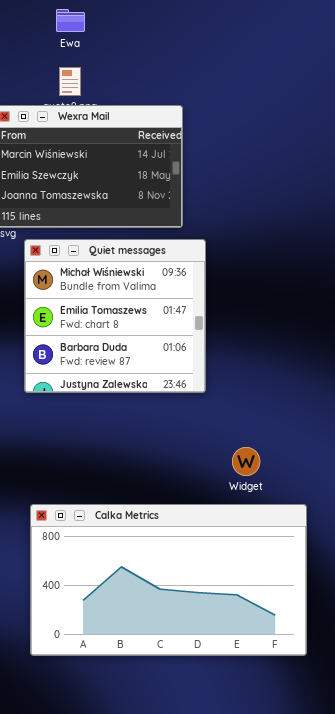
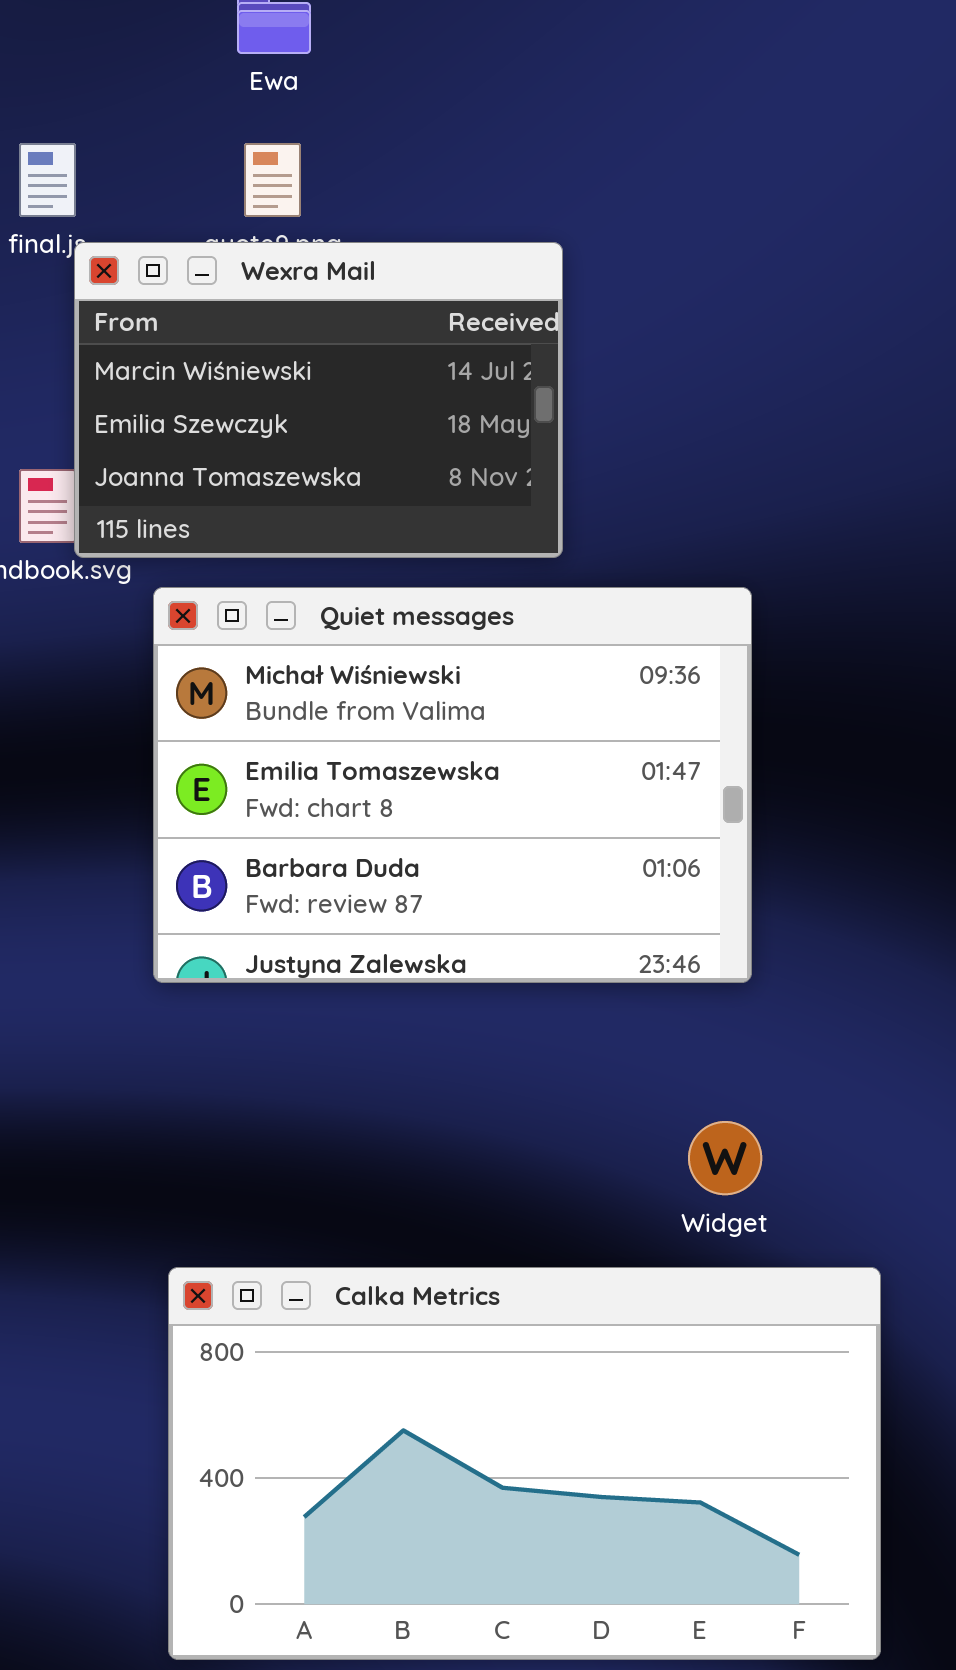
Quiet messages: [24,239,206,393] -> [153,587,752,983], resized

